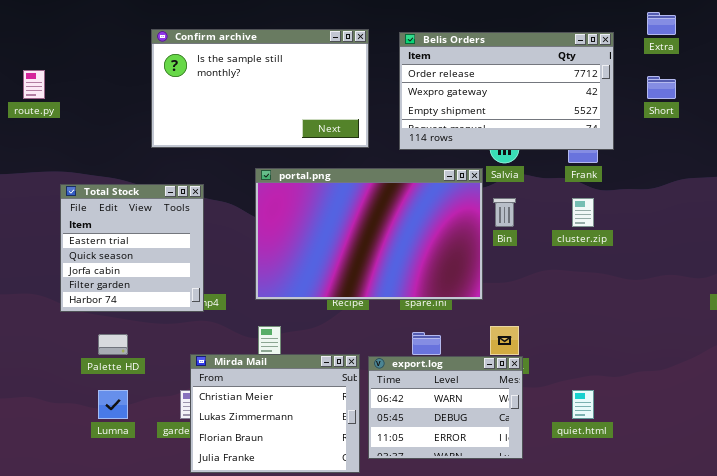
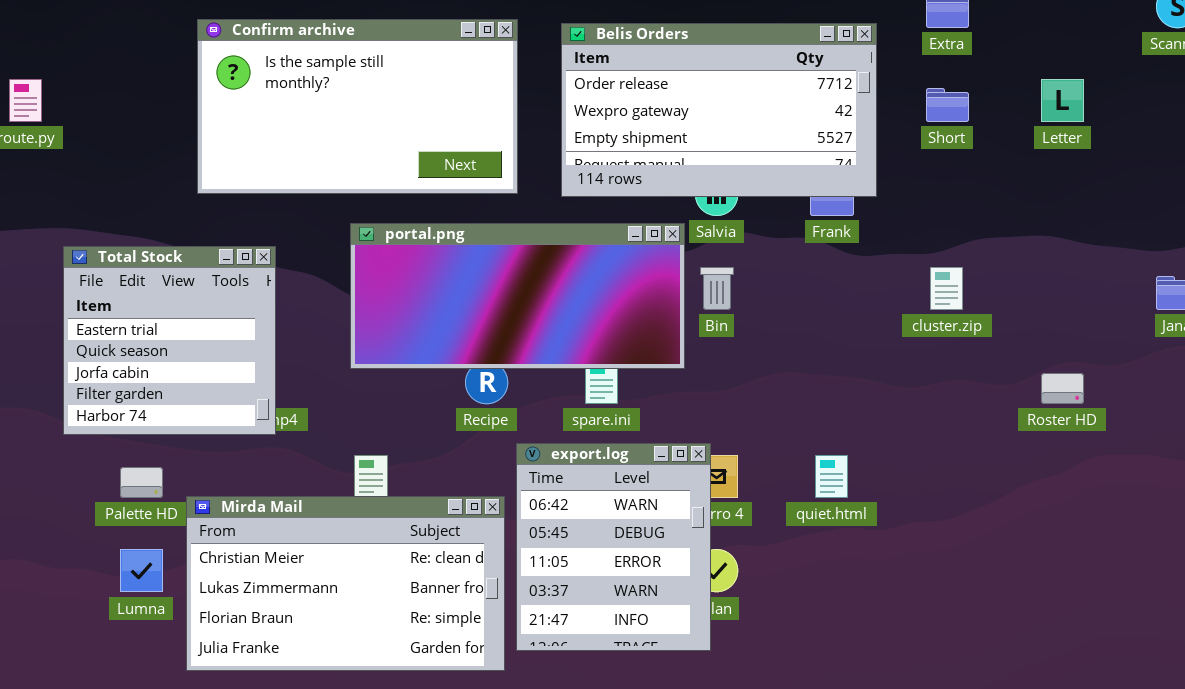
portal.png: [255,168,483,300] -> [350,223,685,369], resized
cluster.zip: [572,198,594,227] -> [930,267,963,310], moved
Mirda Mail: [190,354,360,473] -> [186,496,505,671], resized
export.log: [368,356,523,459] -> [516,443,711,651], resized
quiet.html: [572,390,594,419] -> [815,455,848,498], moved

